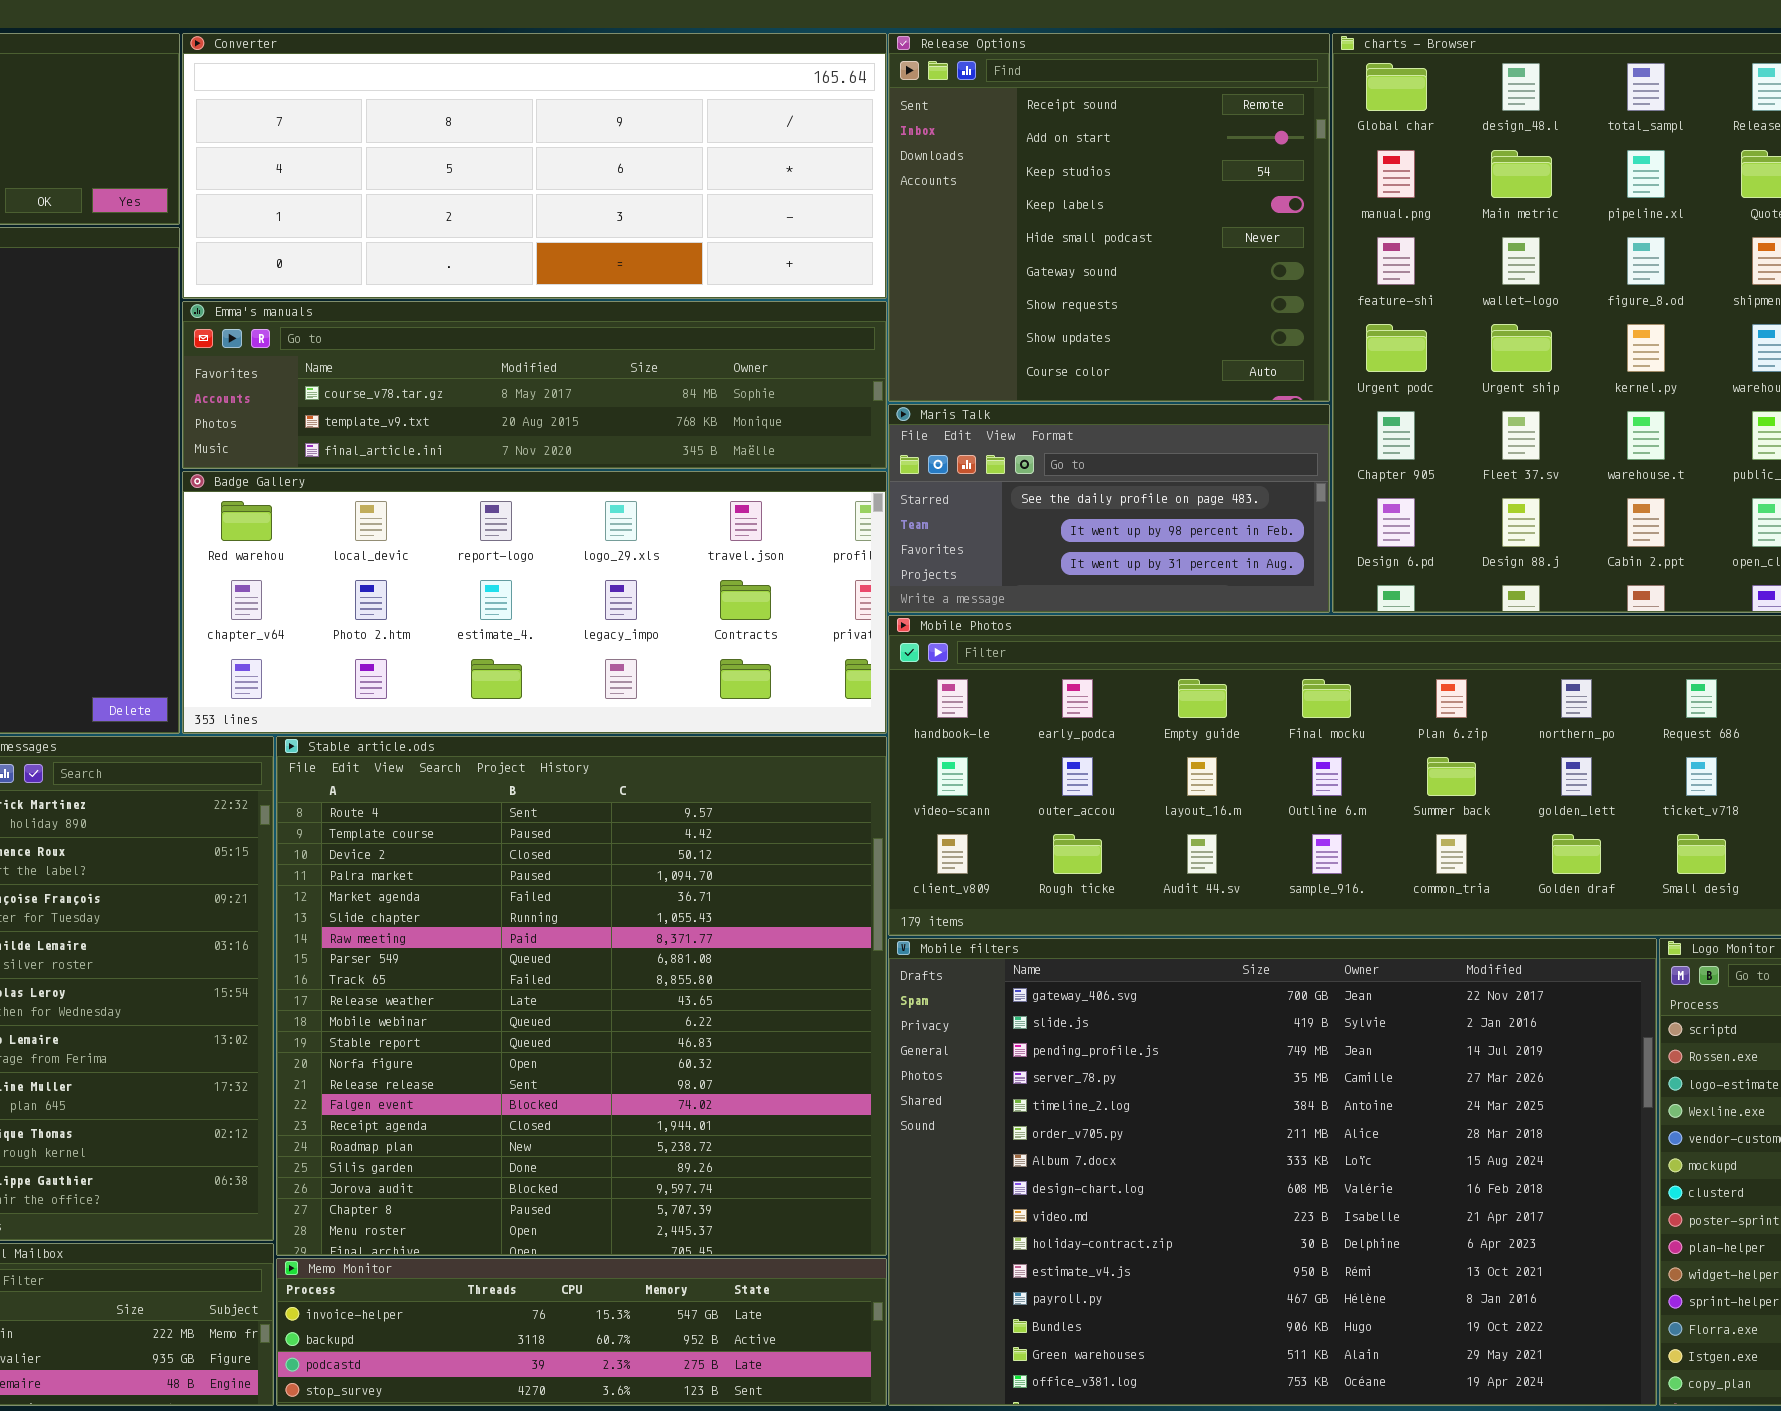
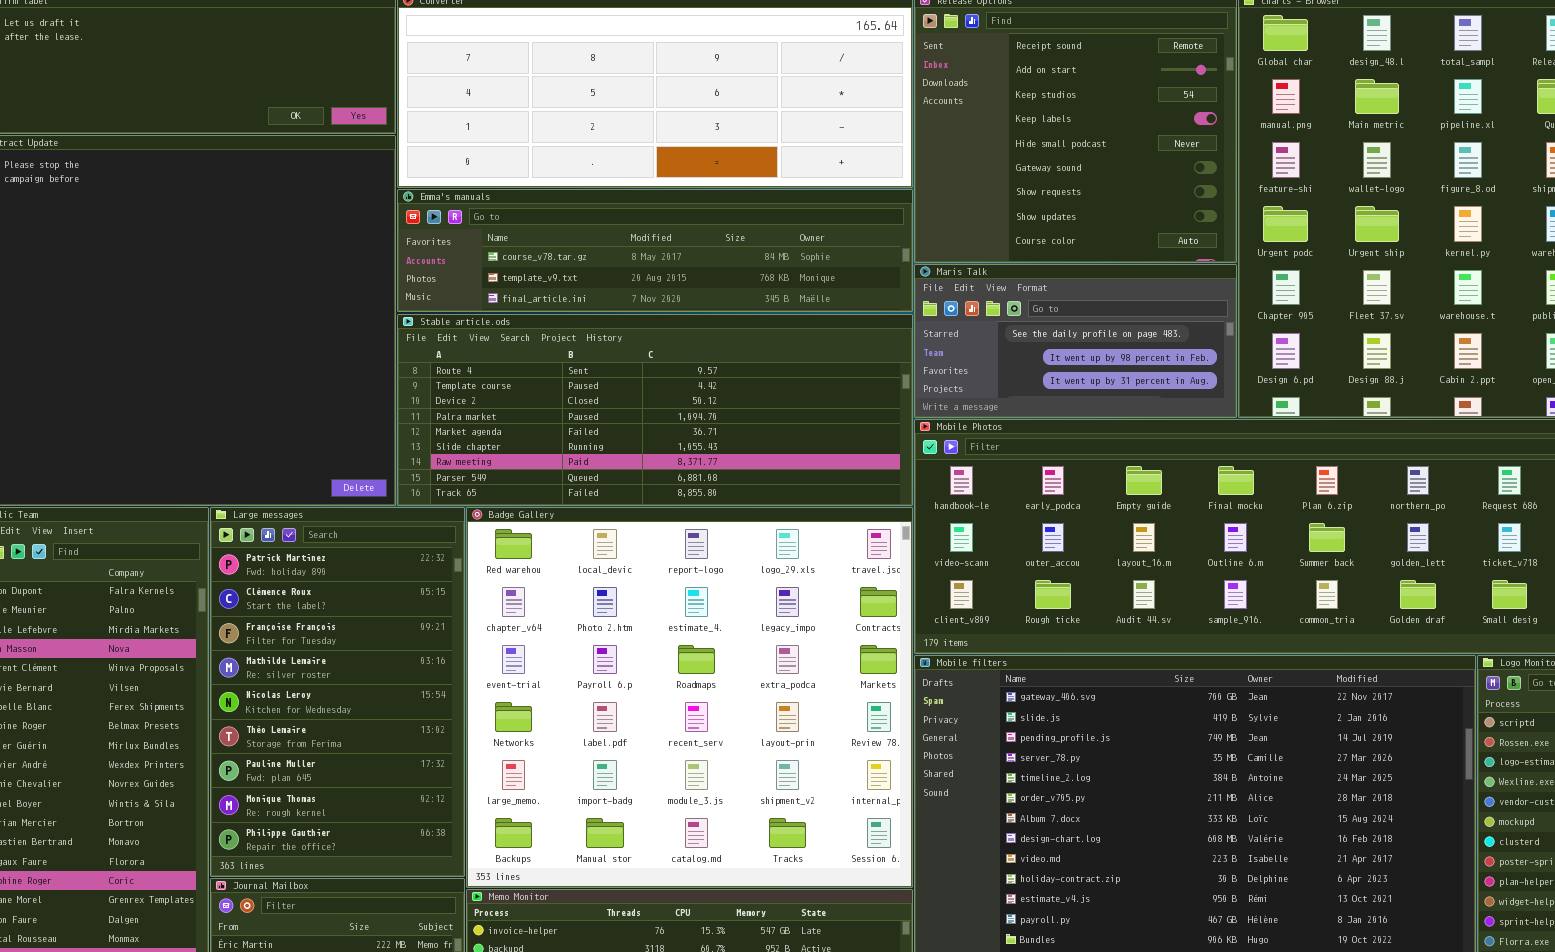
Badge Gallery: [182,471,887,734] -> [466,507,913,888], moved, resized
Stable article.ods: [276,736,887,1256] -> [397,314,913,506], moved, resized

